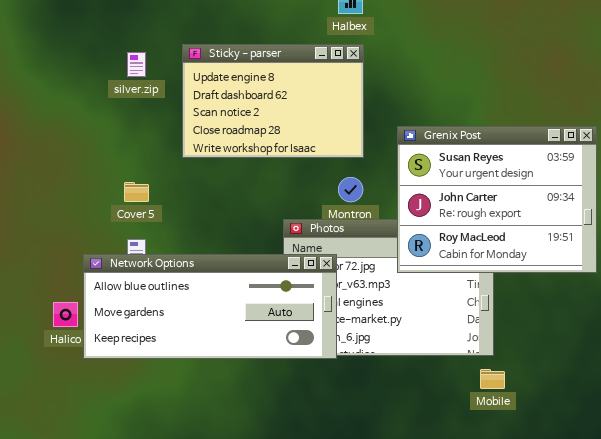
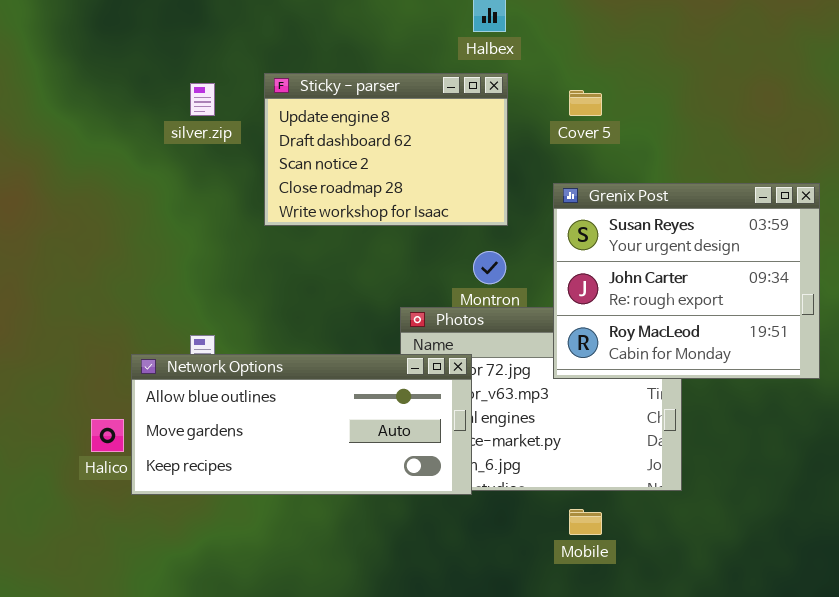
Cover 5: [124,182,149,202] -> [569,90,602,116], moved
Mobile: [480,369,505,389] -> [569,509,602,535], moved

